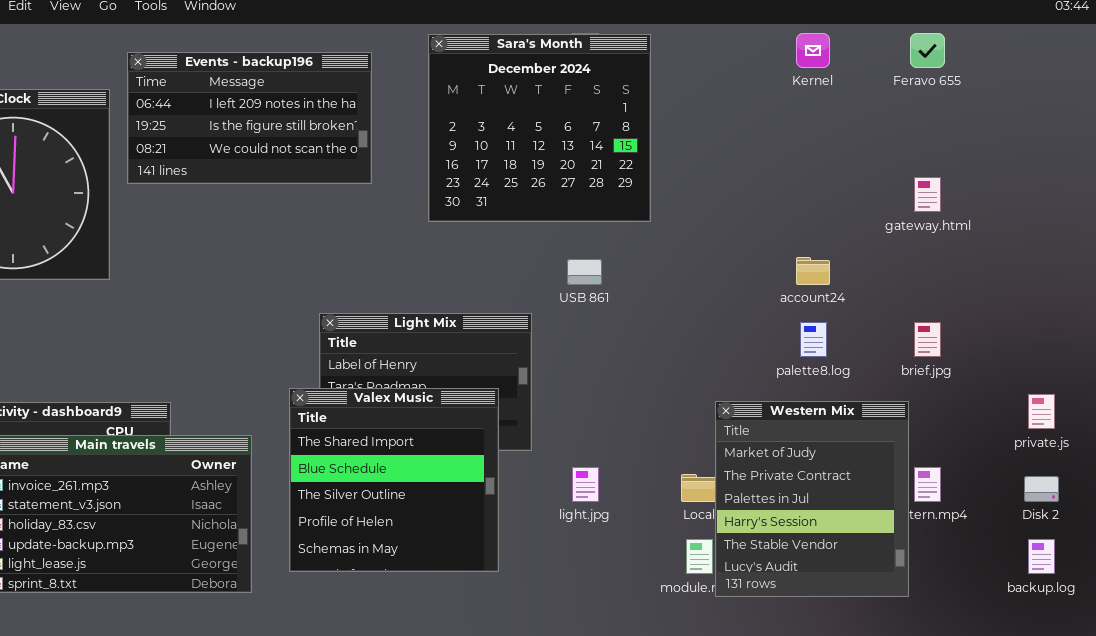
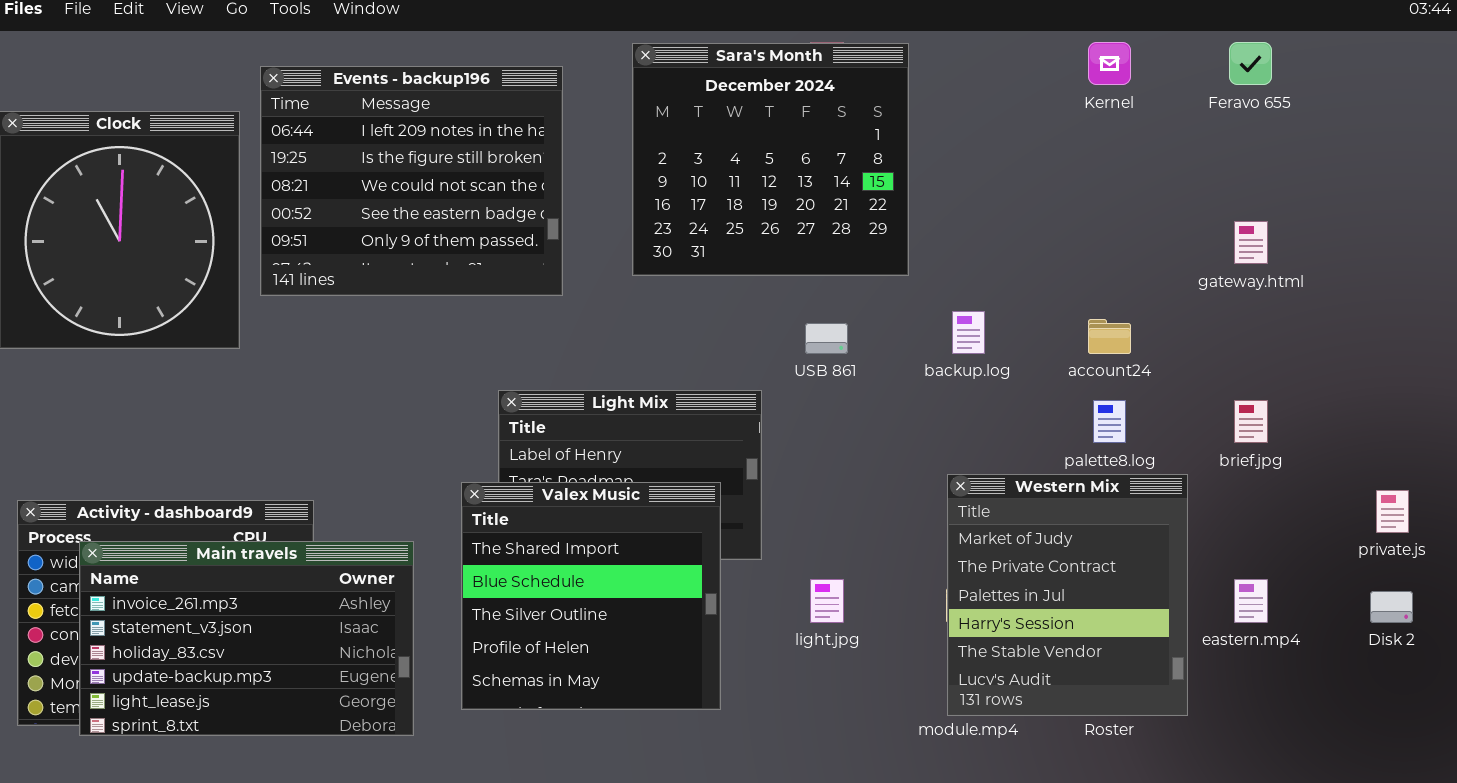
Events - backup196: [127,52,372,184] -> [260,66,563,296], resized
Western Mix: [715,401,909,597] -> [947,474,1188,716], moved
backup.log: [1028,539,1055,574] -> [952,311,985,354], moved

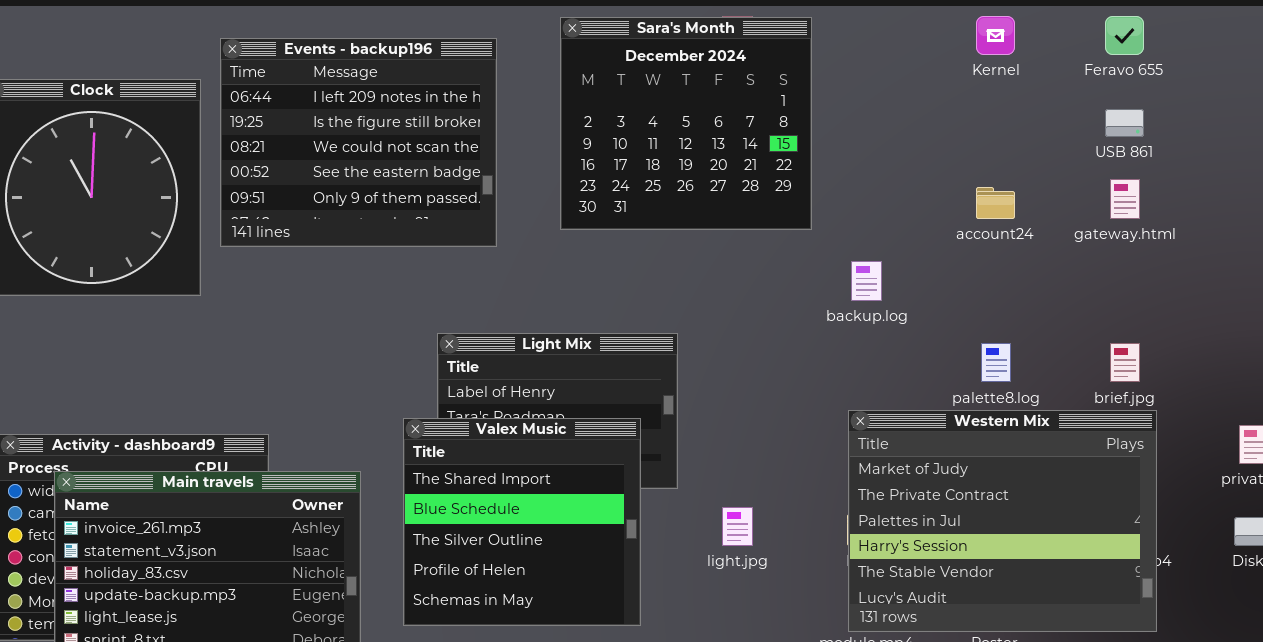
account24: [1088,319,1131,354] -> [976,187,1015,219], moved
USB 861: [805,323,848,354] -> [1105,109,1144,137], moved
Western Mix: [947,474,1188,716] -> [848,410,1157,632], resized

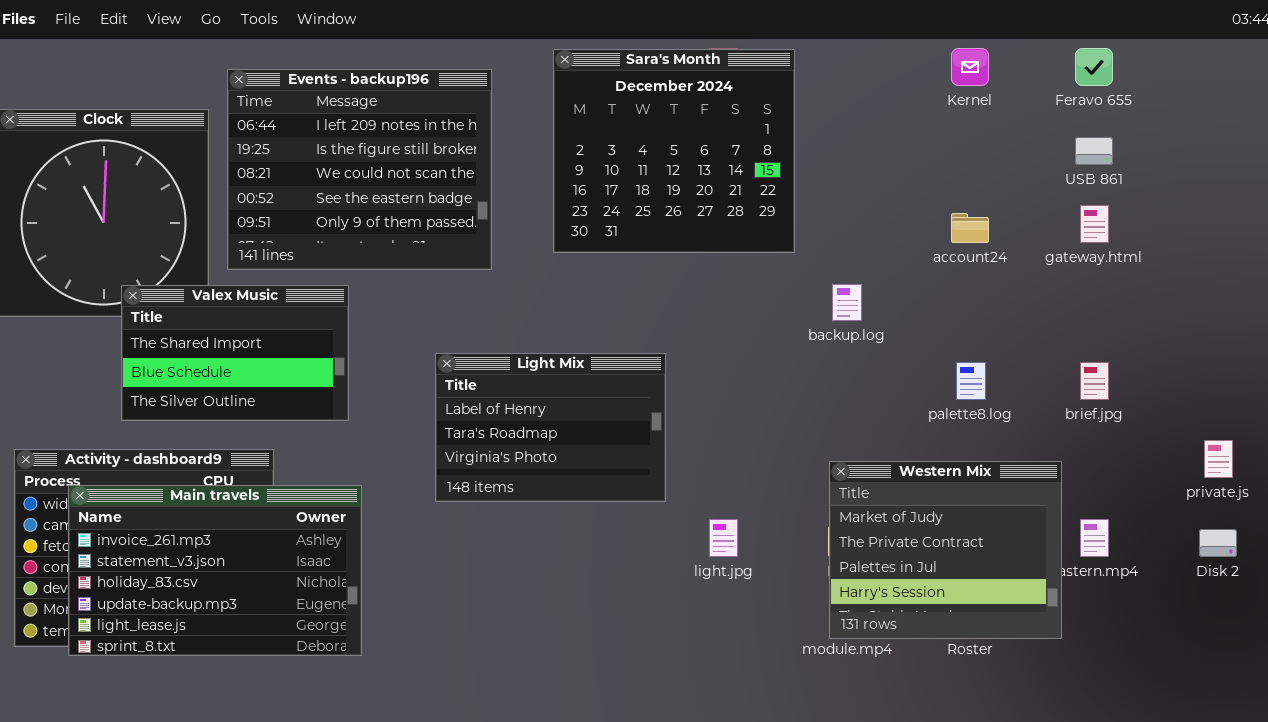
Western Mix: [848,410,1157,632] -> [829,461,1062,639], resized
Valex Music: [403,418,641,626] -> [121,285,349,421], moved, resized

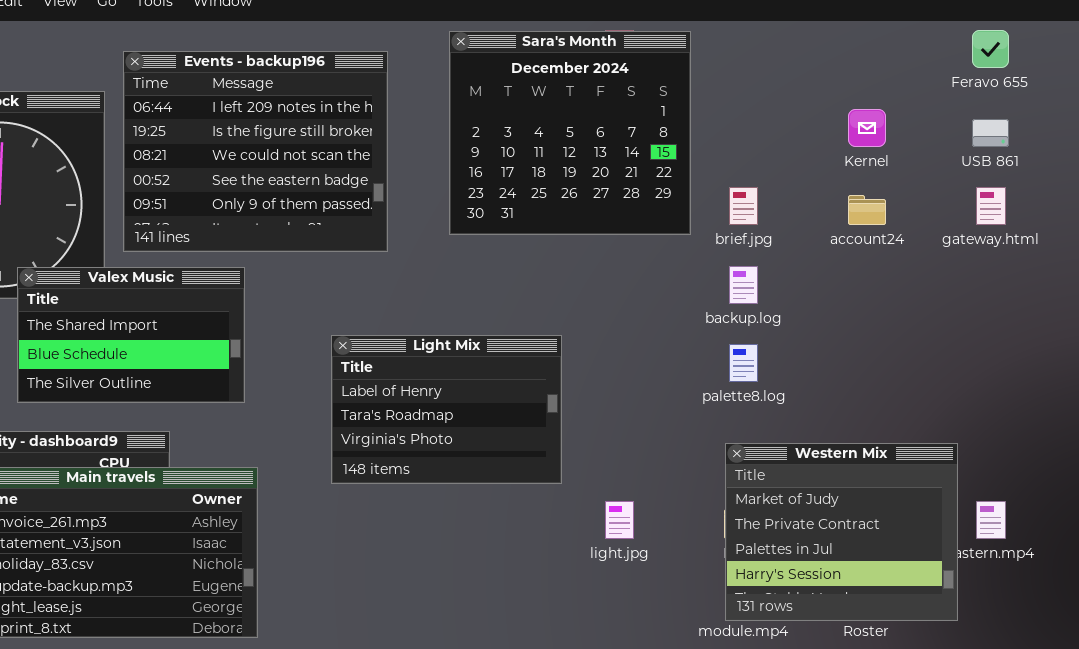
Kernel: [951,48,989,86] -> [848,109,886,147], moved
palette8.log: [956,362,986,400] -> [729,344,758,382], moved
brief.jpg: [1080,362,1109,400] -> [729,187,758,225], moved

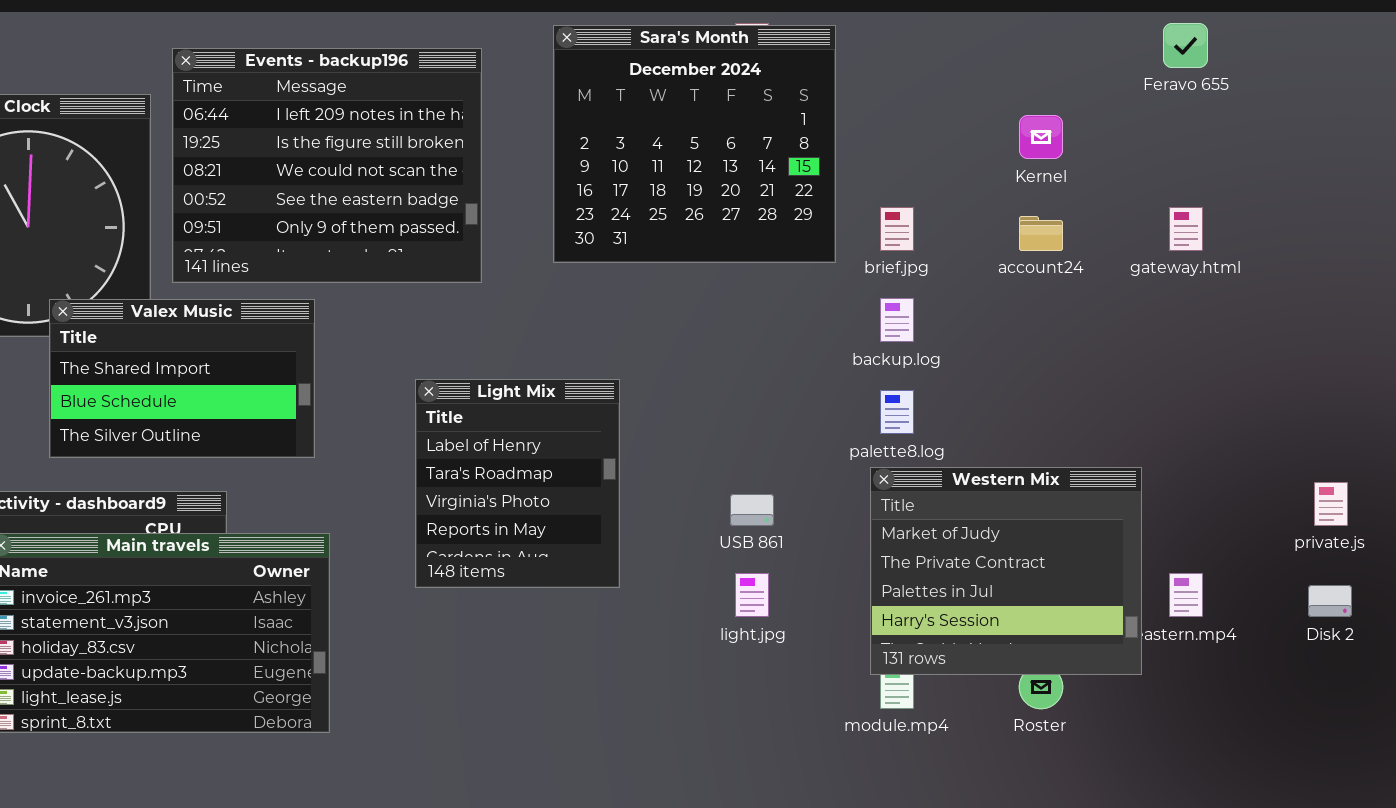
USB 861: [972,119,1009,147] -> [730,494,774,526], moved
Light Mix: [331,335,562,484] -> [415,379,620,588], resized
Western Mix: [725,443,958,621] -> [870,467,1142,675], moved

